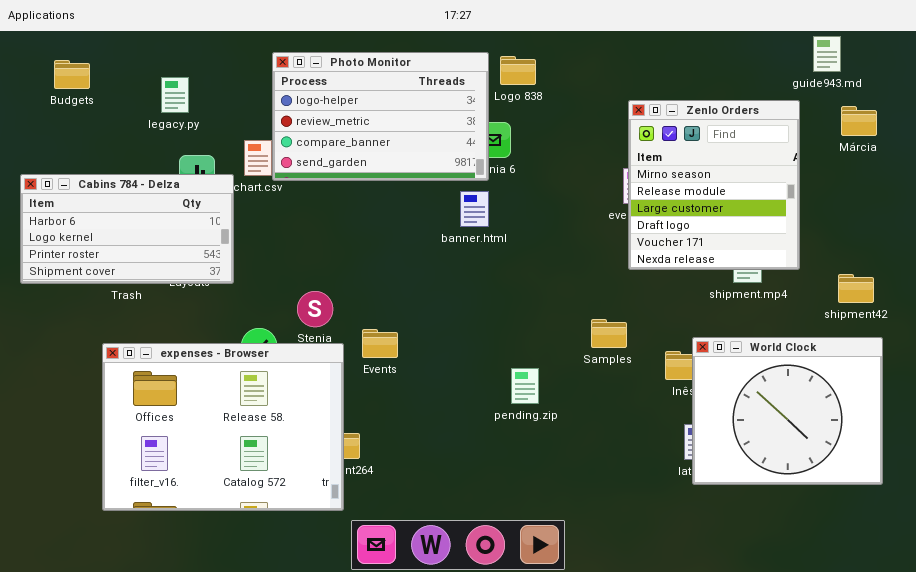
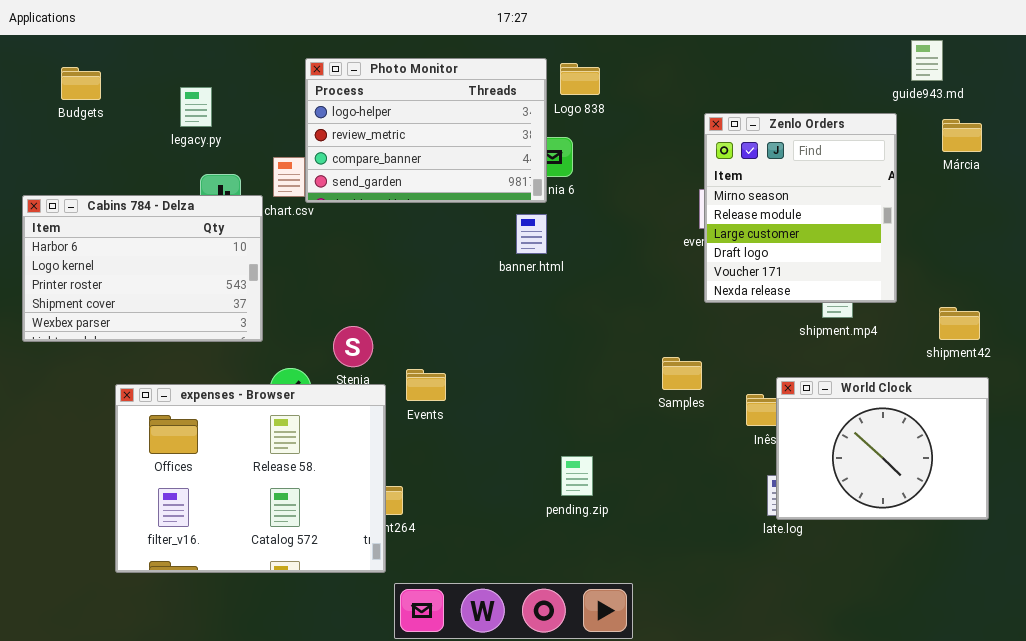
Cabins 784 - Delza: [20,174,234,284] -> [22,195,263,342], resized
World Clock: [692,337,883,485] -> [776,377,989,520], resized
pending.zip: [511,368,539,404] -> [561,456,593,496], moved

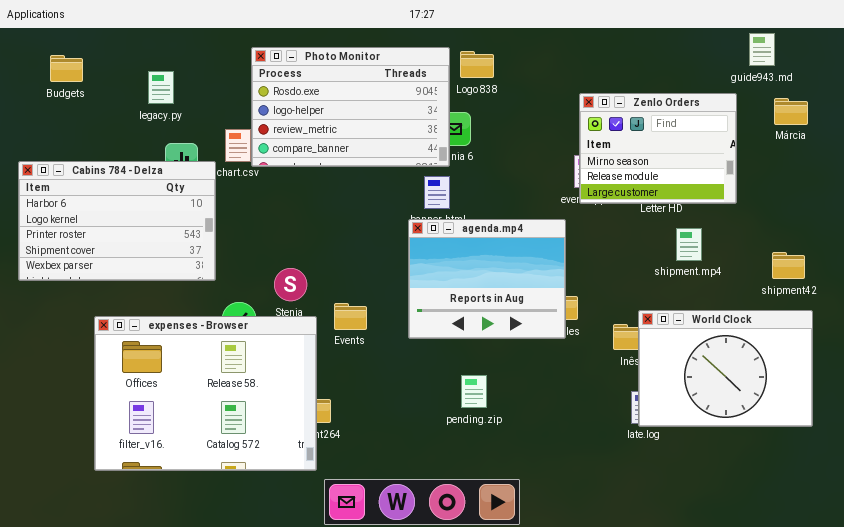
Photo Monitor: [305,58,547,203] -> [251,47,450,167], scrolled up 1 row
Zenlo Orders: [704,113,897,303] -> [579,93,737,204], resized
agenda.mp4: none -> [408,219,566,339], opened

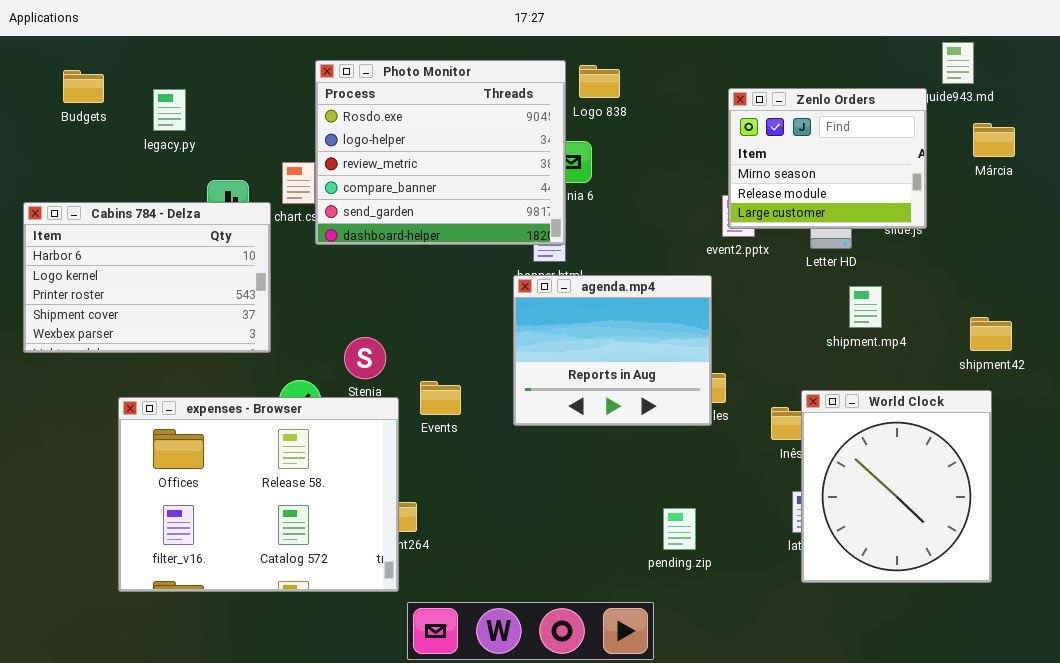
Photo Monitor: [251,47,450,167] -> [315,60,566,245], resized
legacy.py: [148,71,174,104] -> [153,89,186,131], moved
Zenlo Orders: [579,93,737,204] -> [728,88,927,229], moved
World Clock: [638,310,813,427] -> [801,390,992,583], resized
pending.zip: [461,375,487,408] -> [663,508,696,550], moved

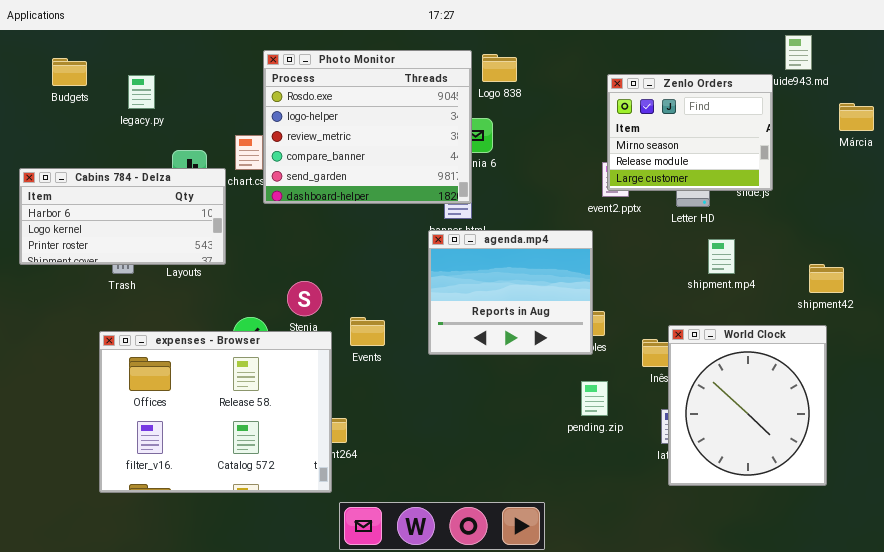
Márcia: [973,123,1015,157] -> [839,103,874,131], moved
Cabins 784 - Delza: [23,202,271,353] -> [19,168,226,265], resized
pending.zip: [663,508,696,550] -> [581,381,608,416], moved

